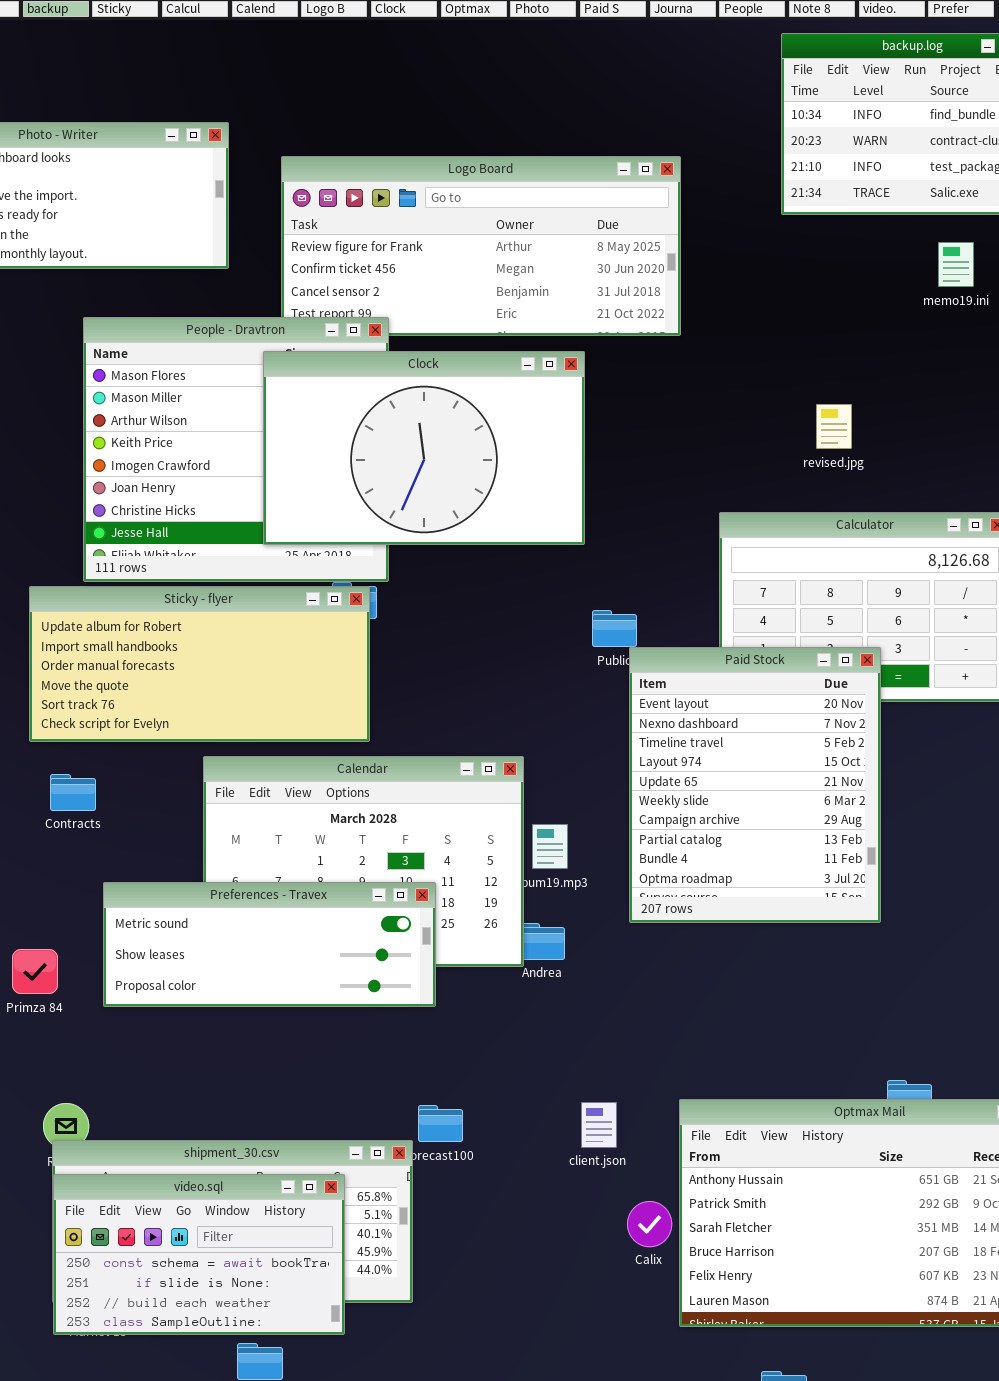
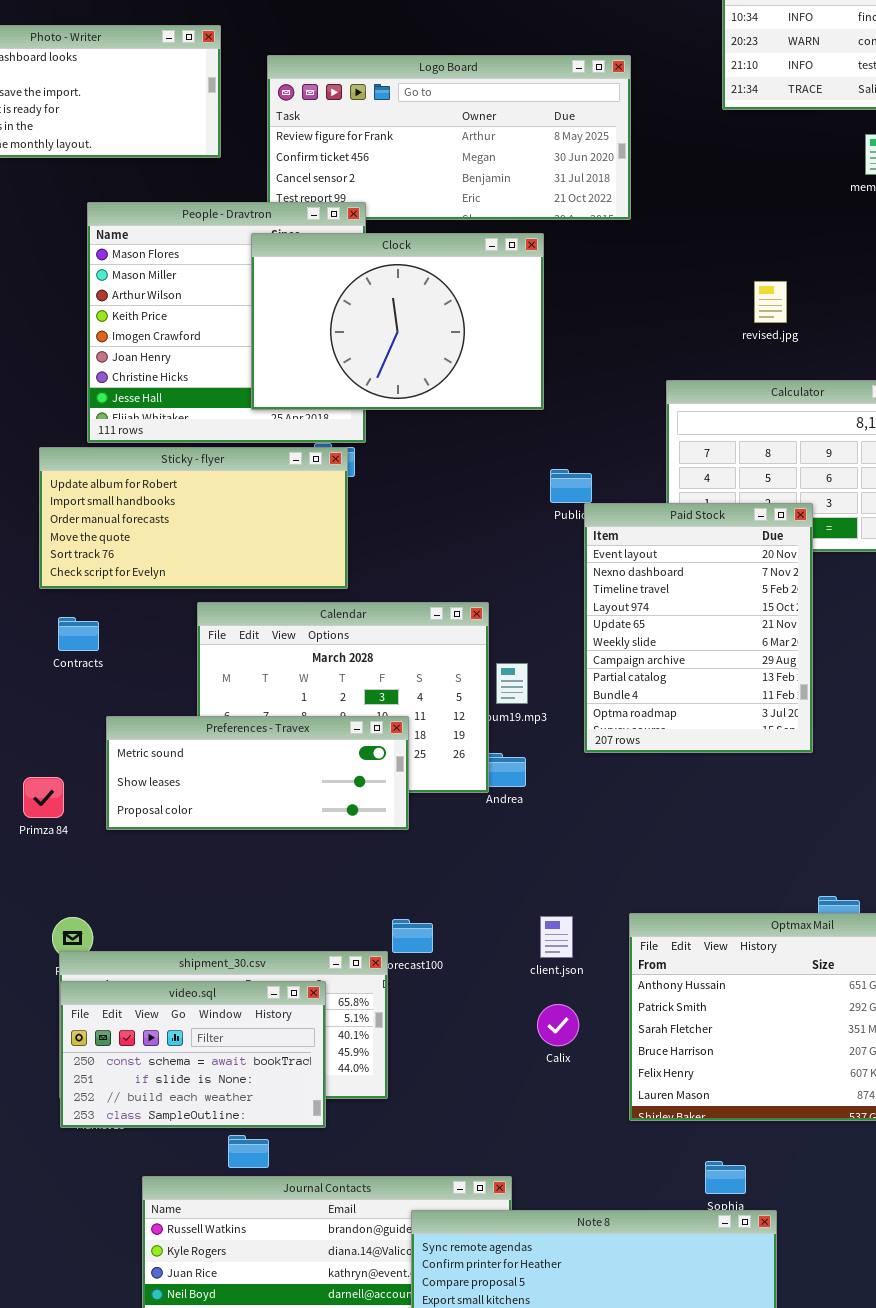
Calix: [627,1201,672,1247] -> [537,1004,579,1046], moved

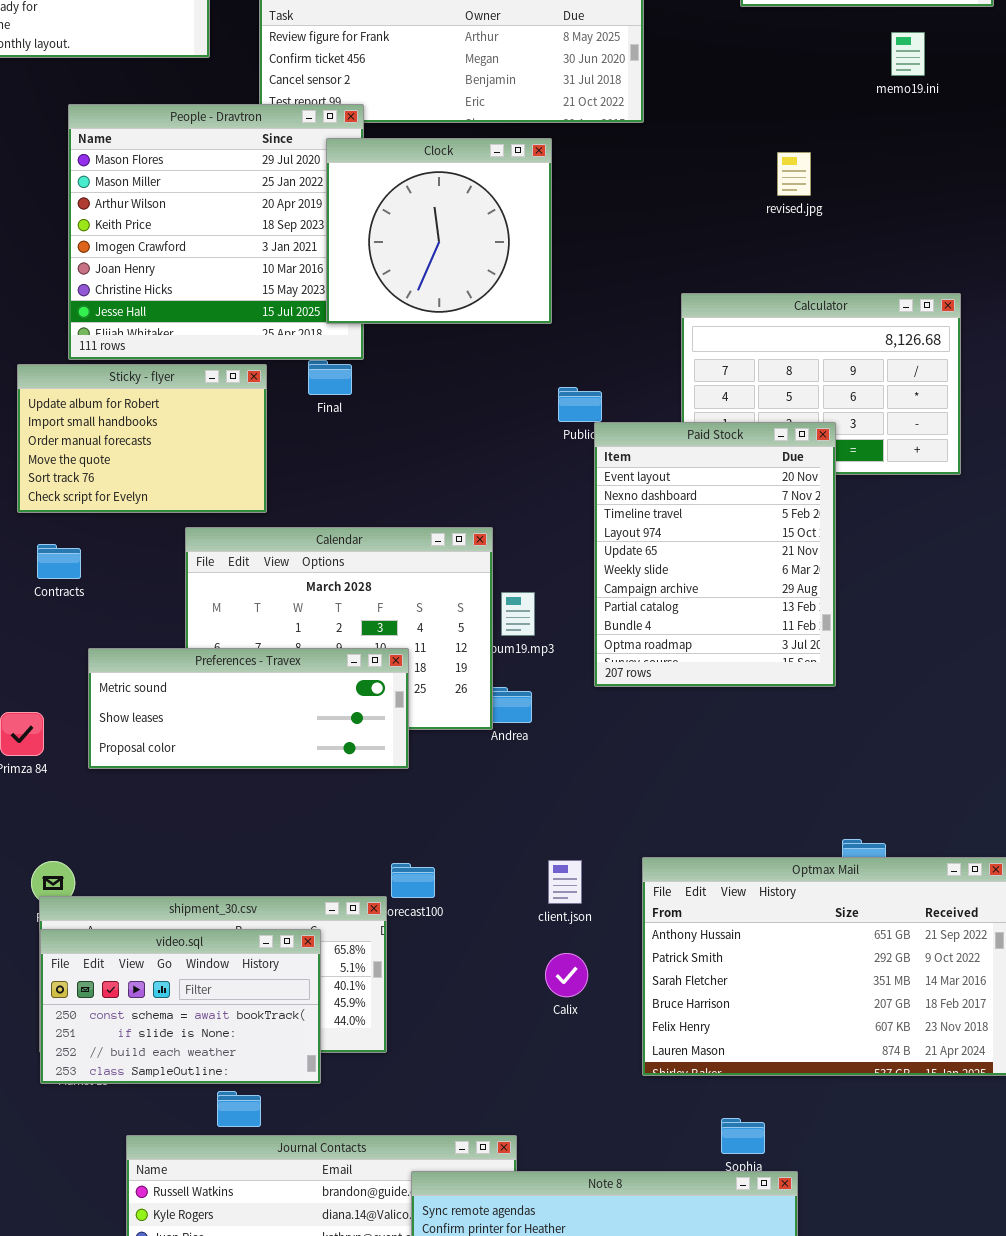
Clock: [251,233,544,410] -> [326,138,552,324], resized
revised.jpg: [754,281,787,323] -> [777,152,811,196], moved
Sticky - flyer: [39,447,348,589] -> [17,364,267,513], resized

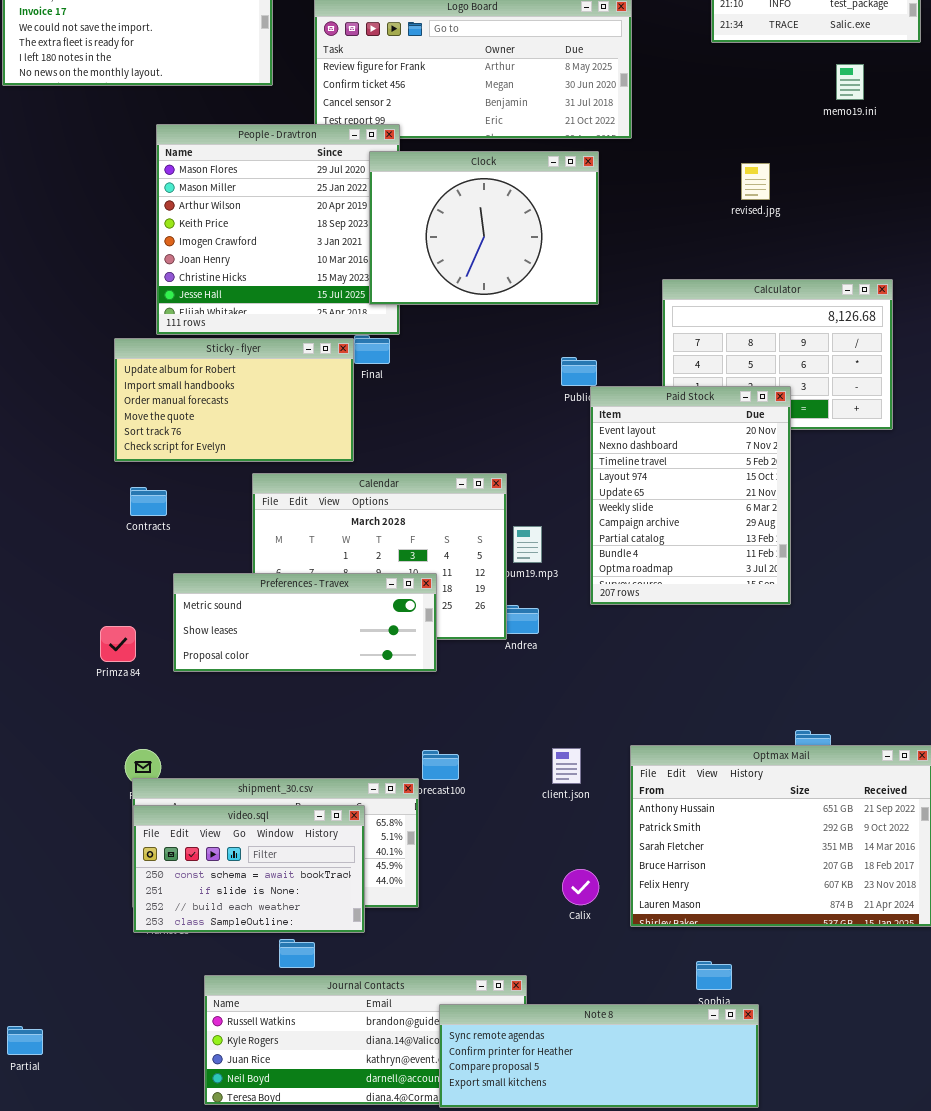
Clock: [326,138,552,324] -> [369,151,599,305], resized
Sticky - flyer: [17,364,267,513] -> [114,338,354,462], resized
Calix: [545,953,588,997] -> [562,869,599,905], moved

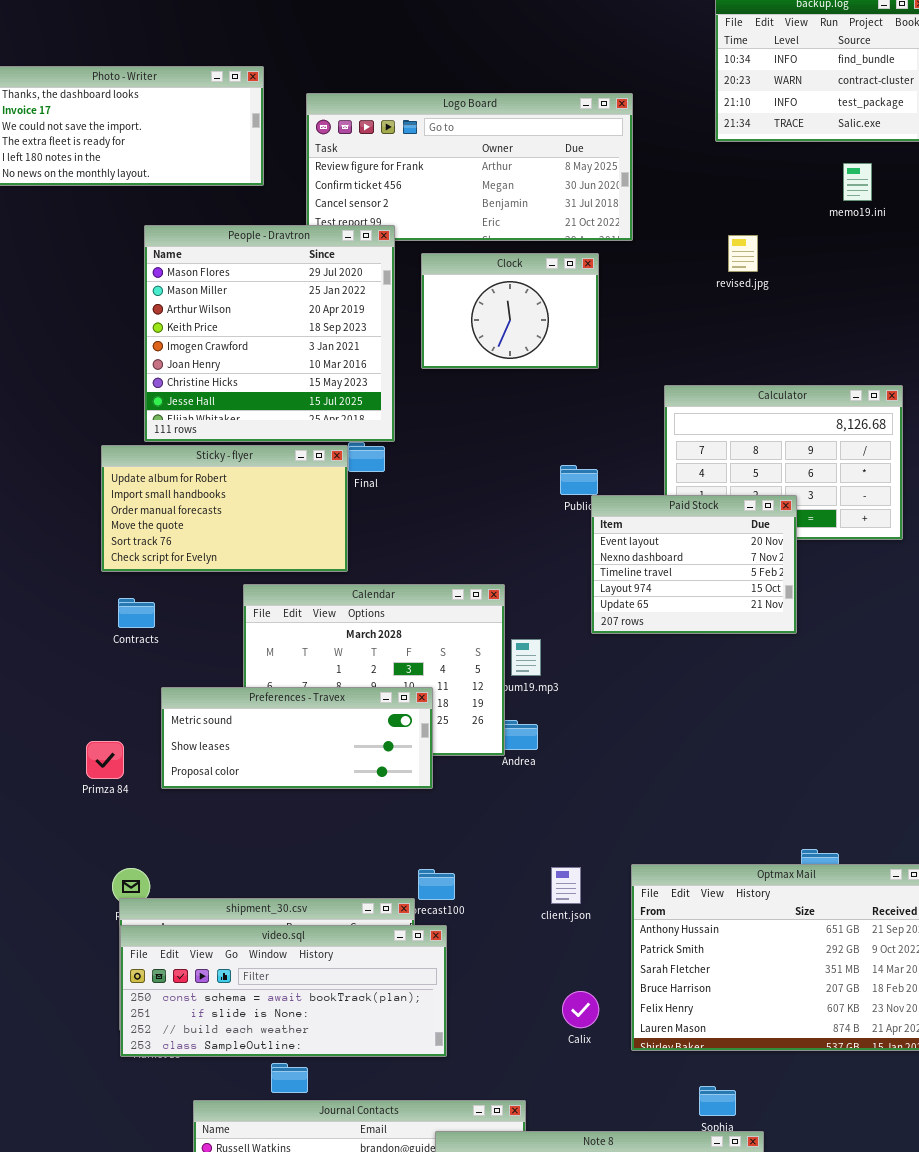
Clock: [369,151,599,305] -> [421,253,599,369], resized
revised.jpg: [741,163,770,200] -> [728,235,758,272], moved
Paid Stock: [590,386,791,605] -> [591,495,797,634], resized
video.sql: [133,805,365,933] -> [120,925,447,1057], resized

